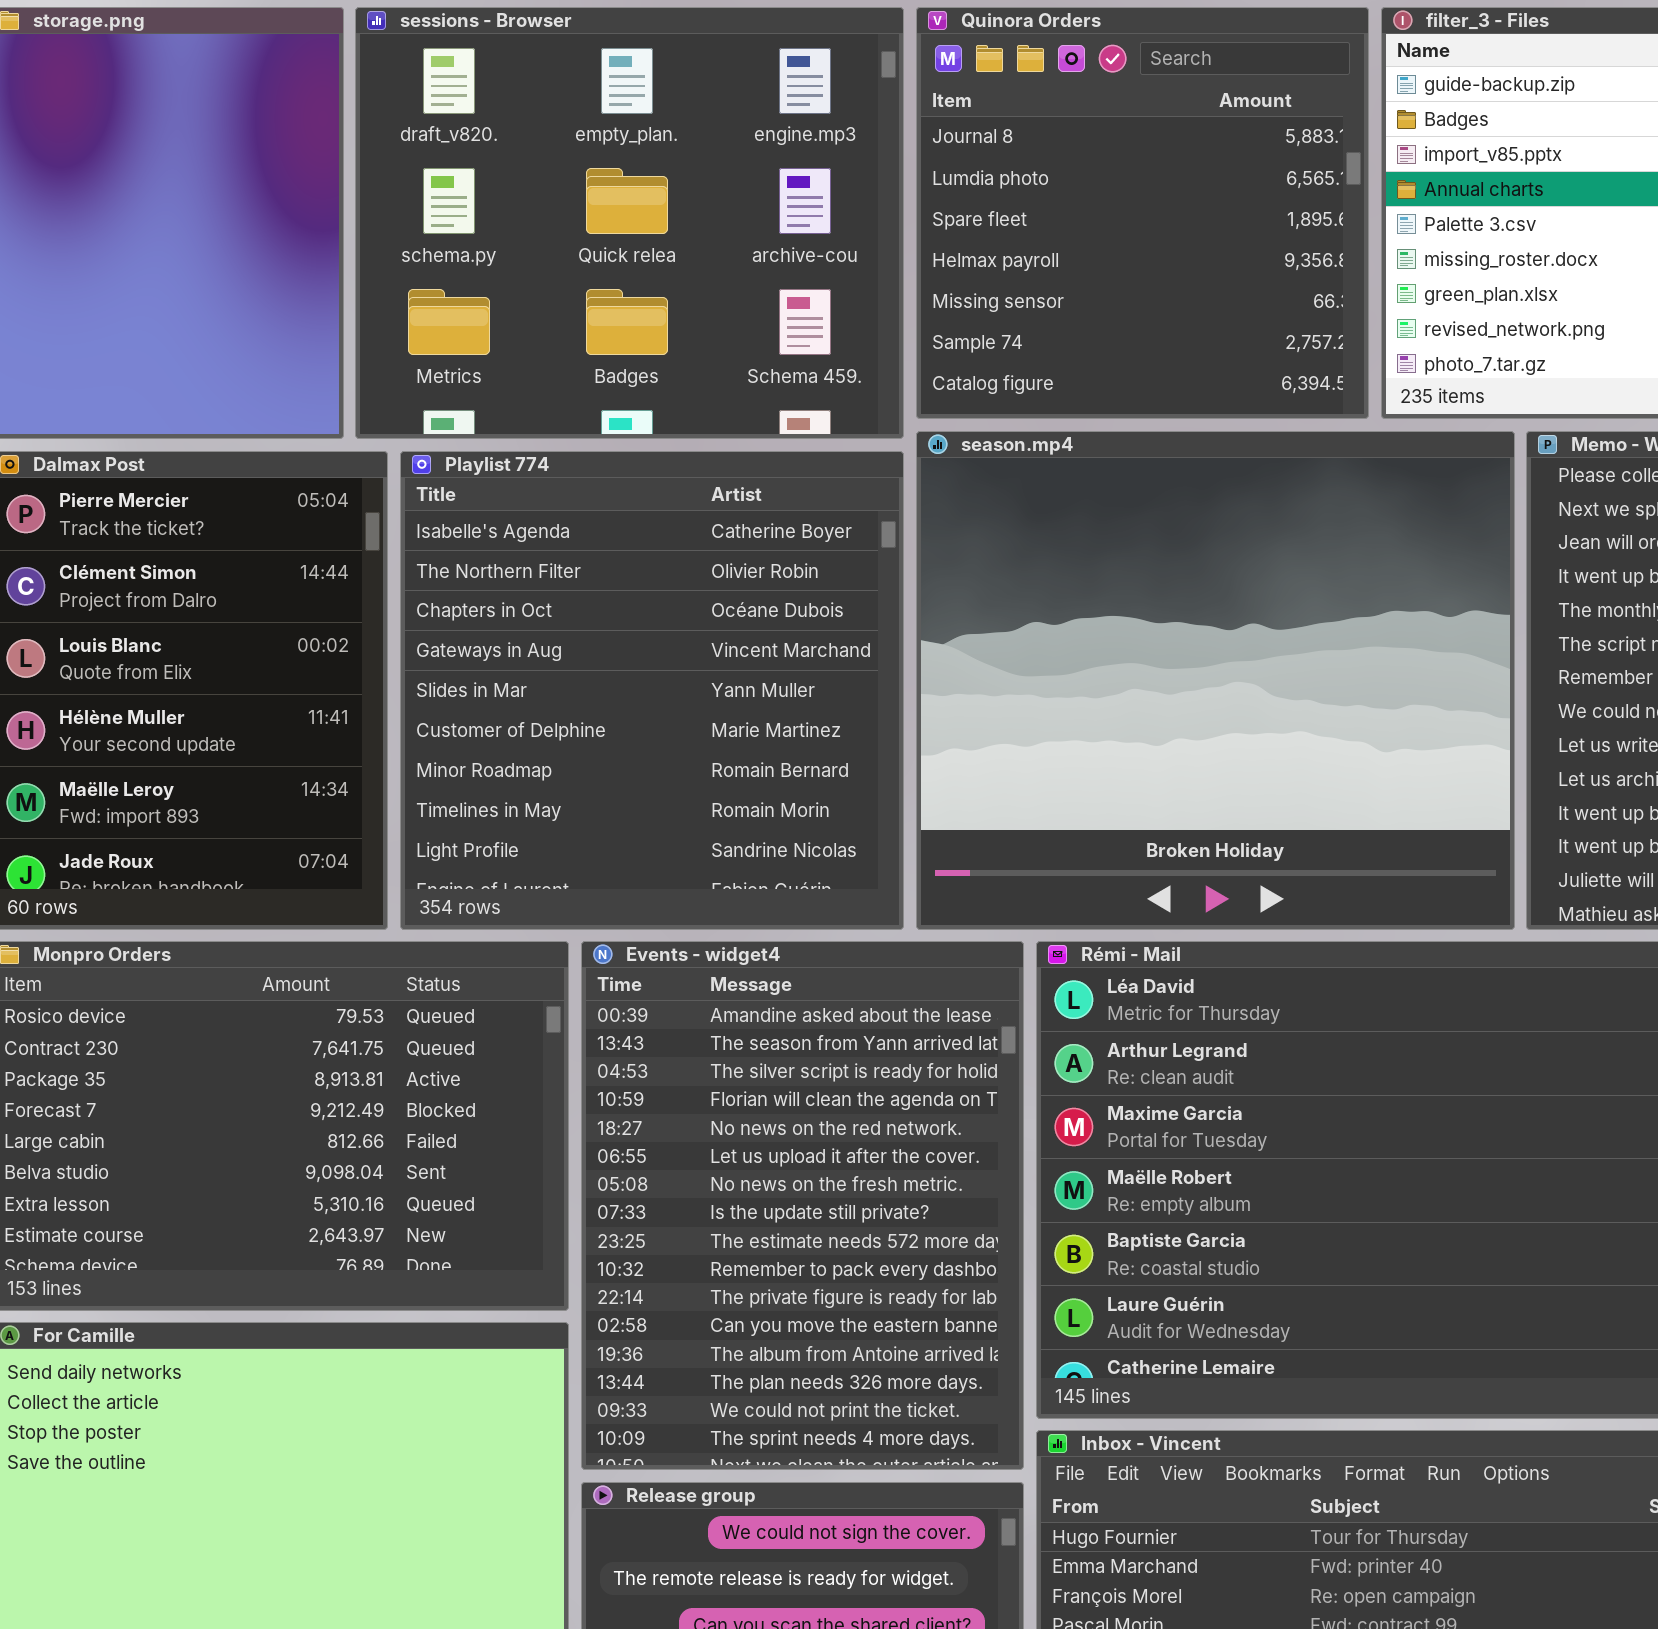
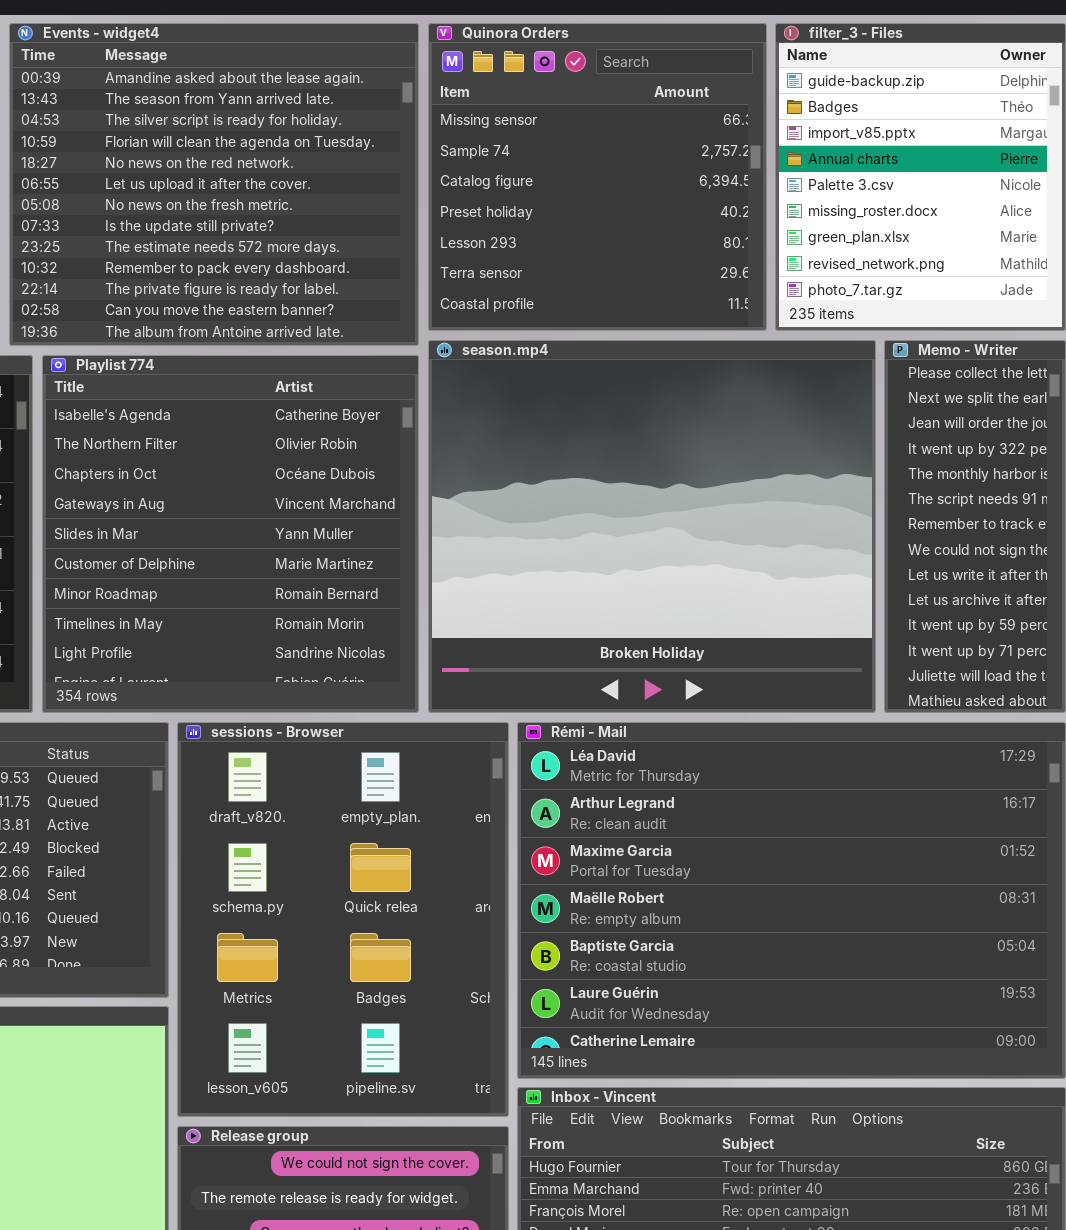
sessions - Browser: [355,7,904,439] -> [177,722,509,1117], moved, resized
Quinora Orders: [916,7,1369,419] -> [428,23,767,331], scrolled down 4 rows
Events - widget4: [581,941,1024,1470] -> [9,23,419,346], moved, resized

